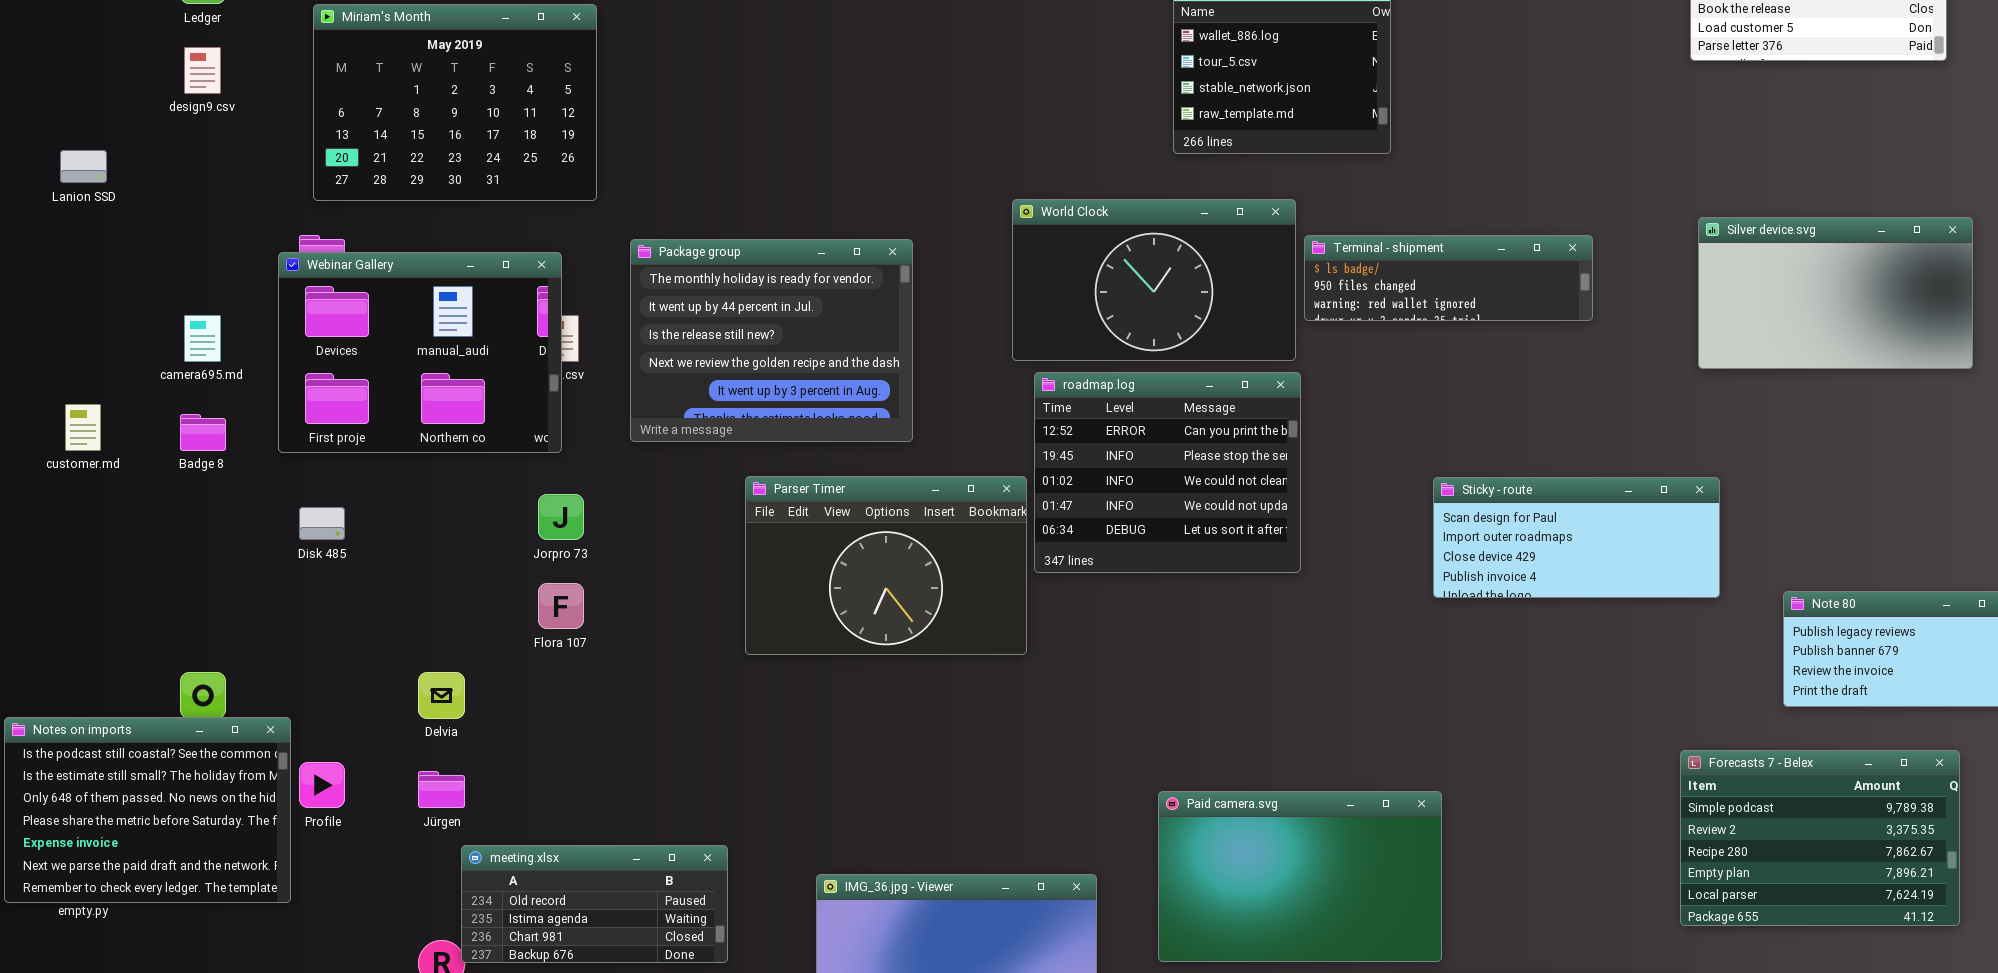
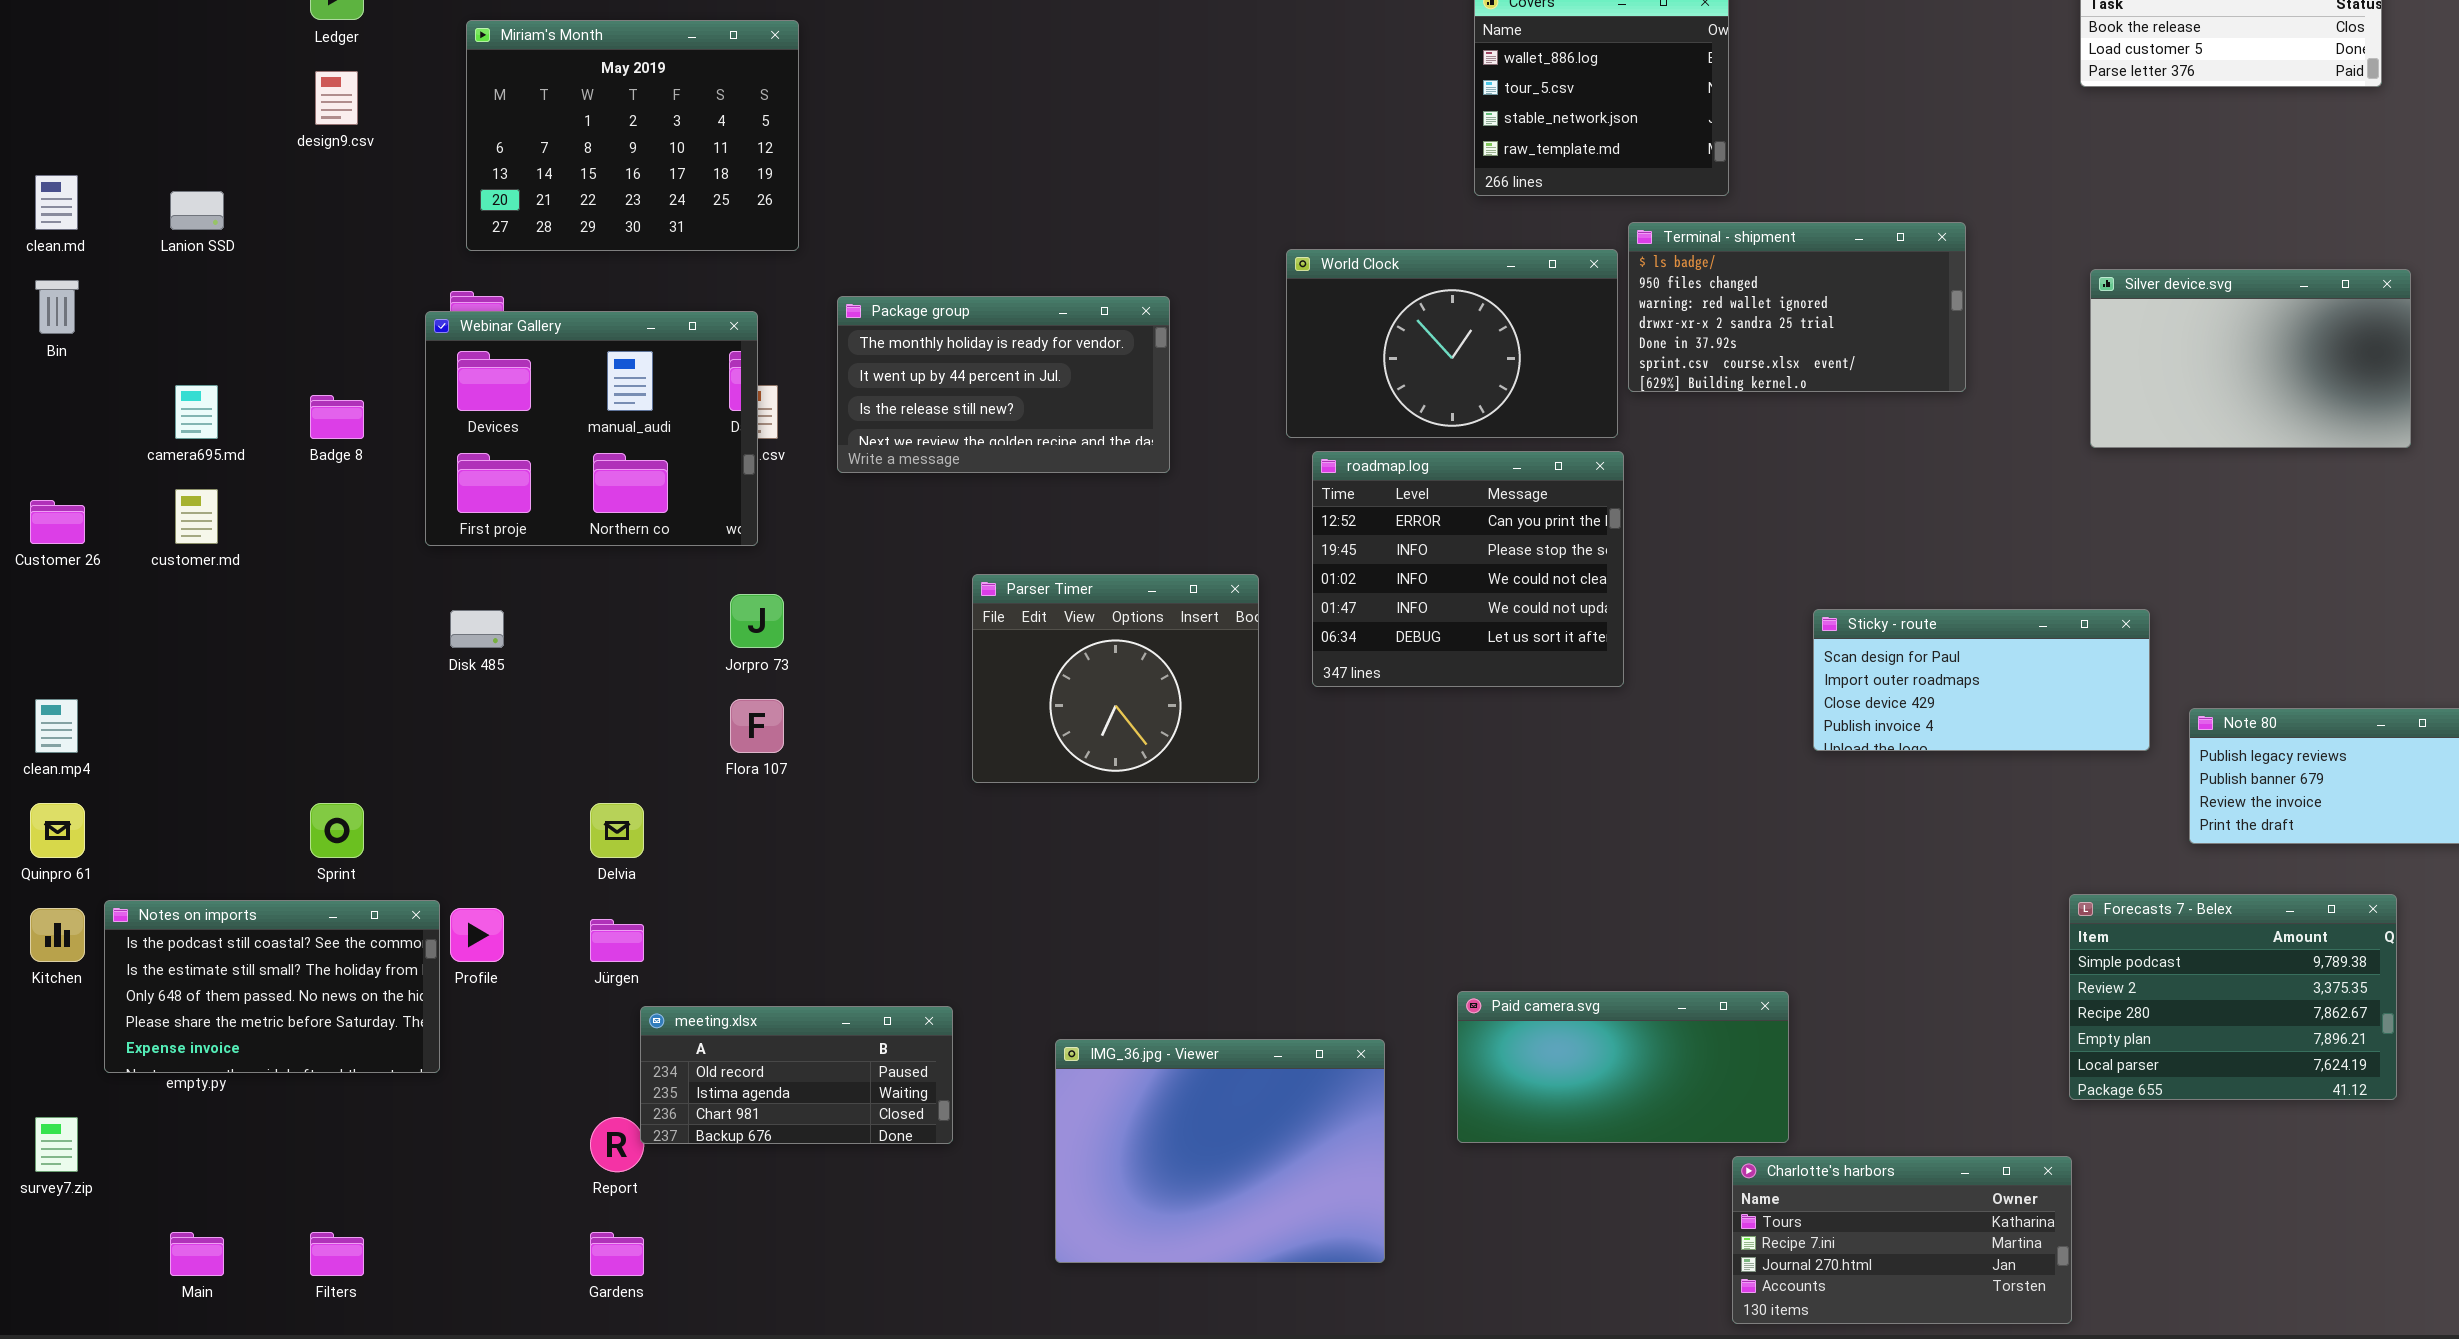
Terminal - shipment: [1304,235,1593,321] -> [1628,222,1966,392], resized
Package group: [630,239,913,442] -> [837,296,1170,473], resized
camera695.md: [184,315,221,362] -> [175,385,218,439], moved
Badge 8: [180,414,226,451] -> [310,395,364,439], moved
Parser Timer: [745,476,1027,655] -> [972,574,1259,783], resized
Sticky - route: [1433,477,1720,598] -> [1813,609,2150,751], moved
Notes on imports: [4,717,291,903] -> [104,900,440,1073], resized
Paid camera.svg: [1158,791,1442,962] -> [1457,991,1789,1143], resized

